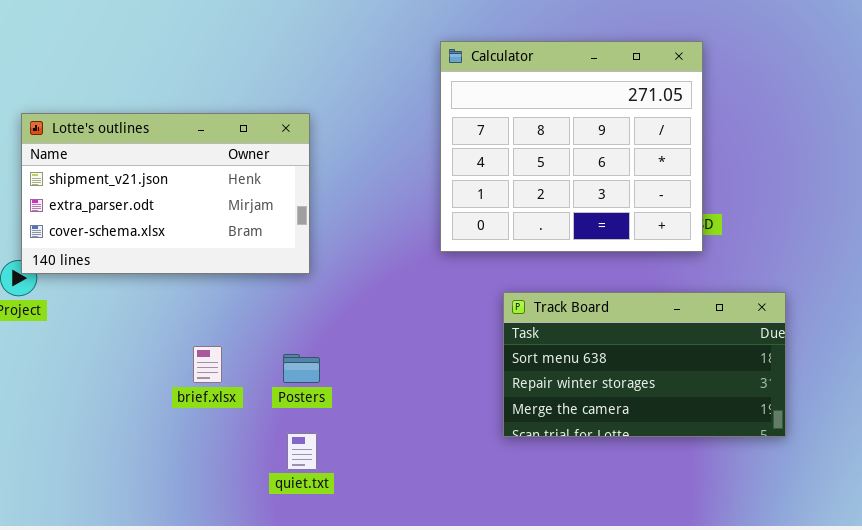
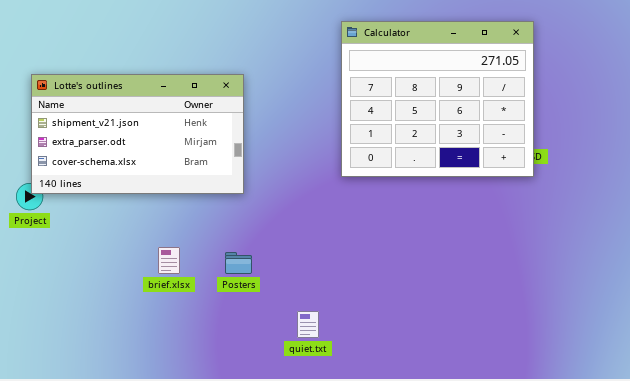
Track Board: [503,292,786,437] -> none, closed
quiet.txt: [287,433,317,470] -> [297,311,319,338], moved

